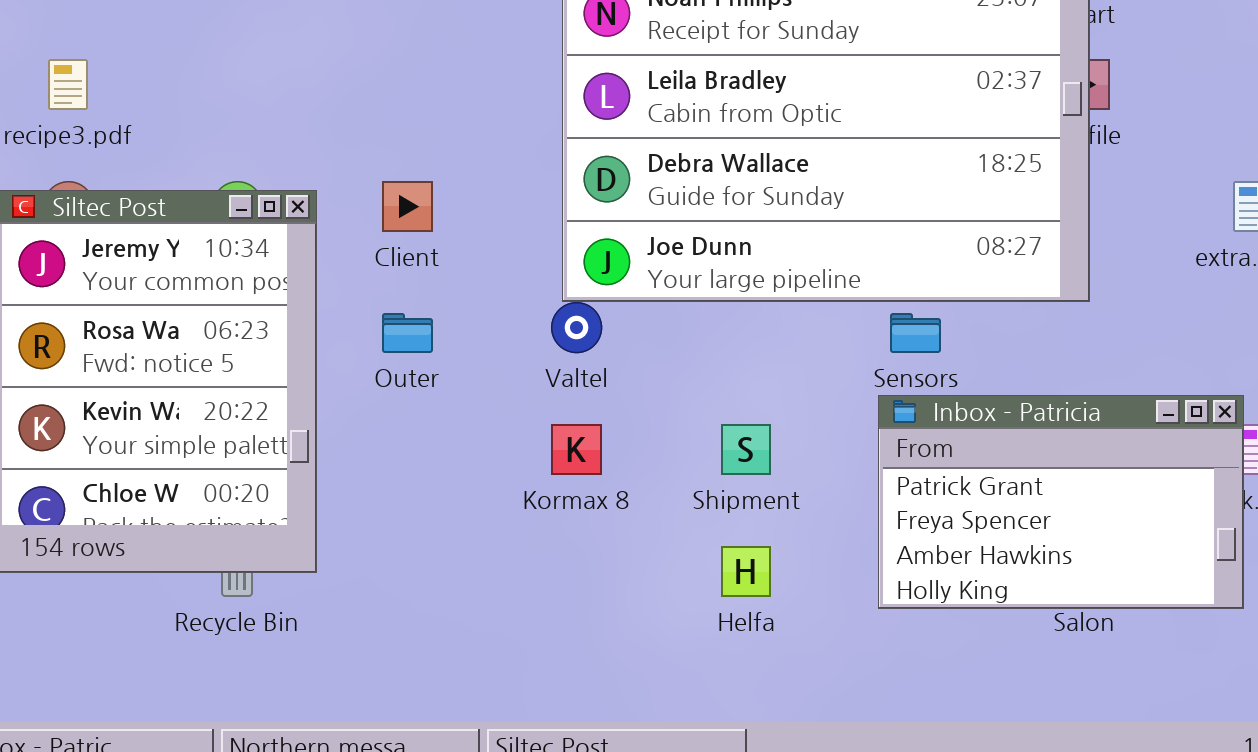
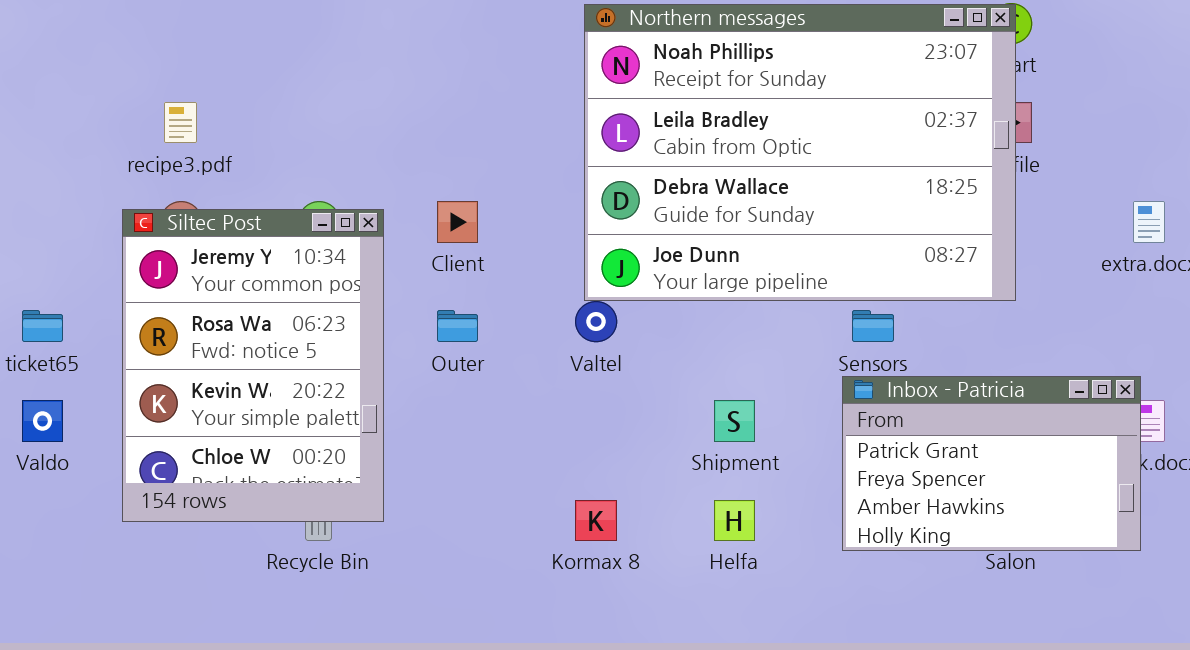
Kormax 8: [551,424,602,475] -> [575,500,617,541], moved

